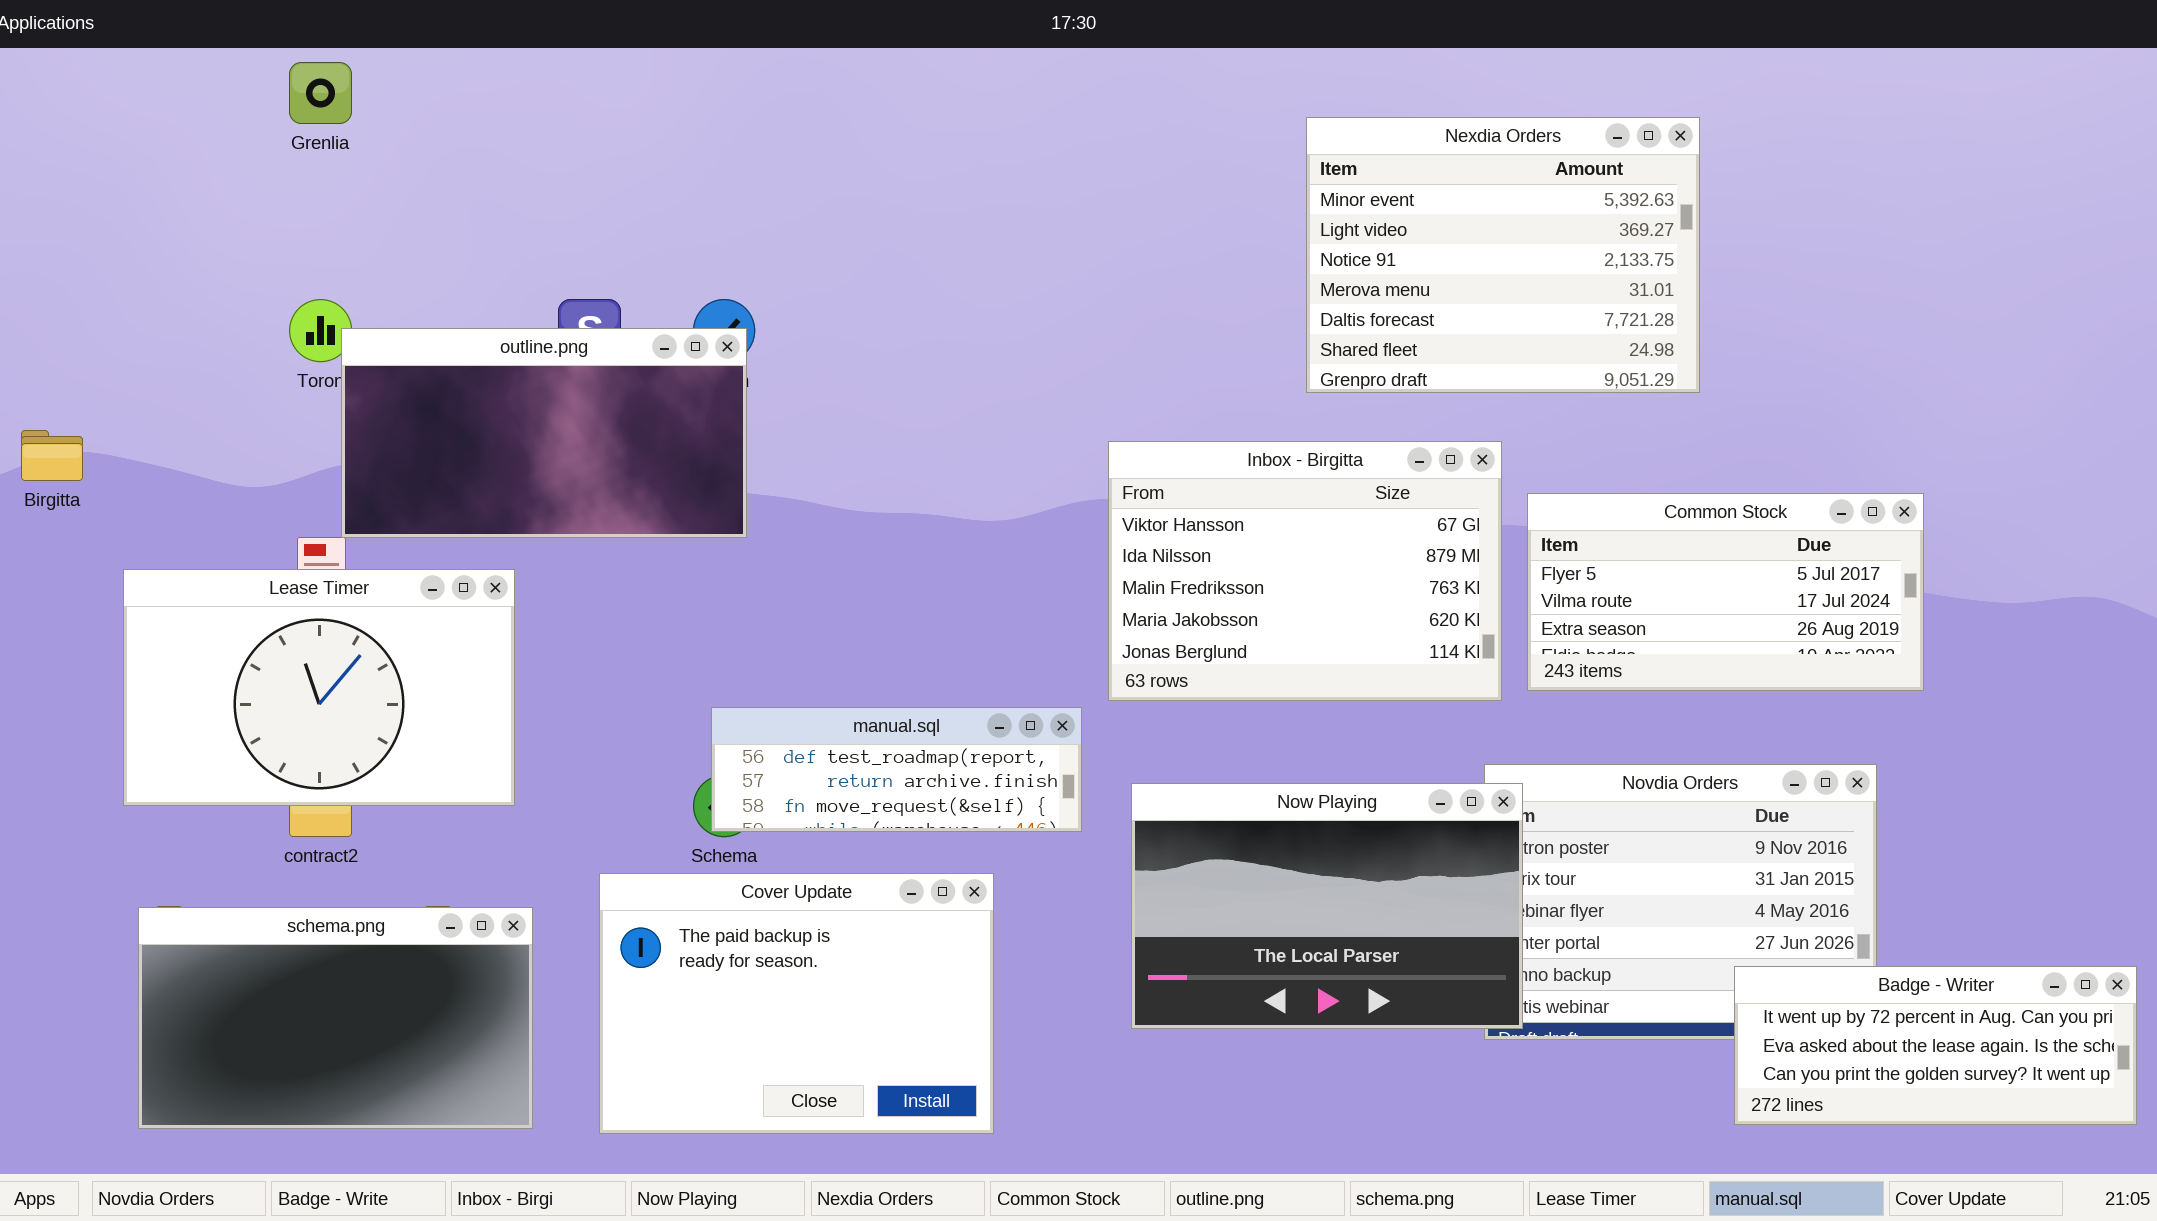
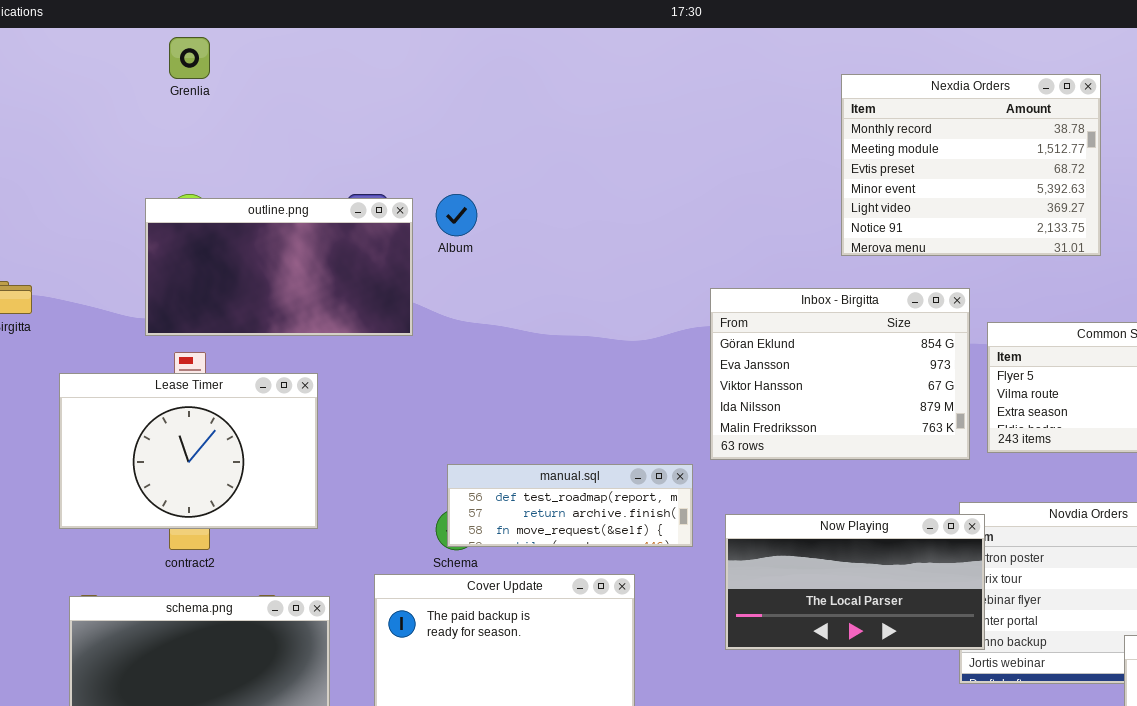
Nexdia Orders: [1306,117,1700,393] -> [841,74,1101,256], scrolled up 3 rows
outline.png: [341,328,747,538] -> [145,198,413,336], moved
Inbox - Birgitta: [1108,441,1502,701] -> [710,288,970,460], scrolled up 2 rows
Now Playing: [1131,783,1523,1029] -> [725,514,985,650], resized

